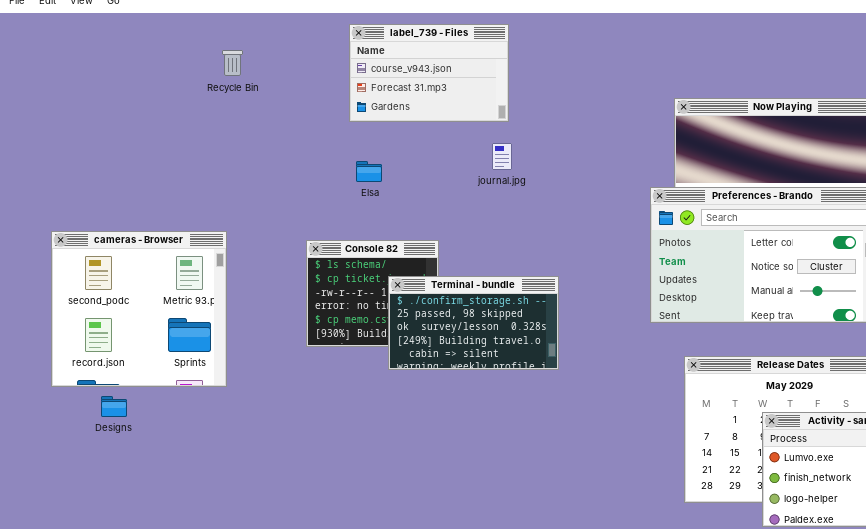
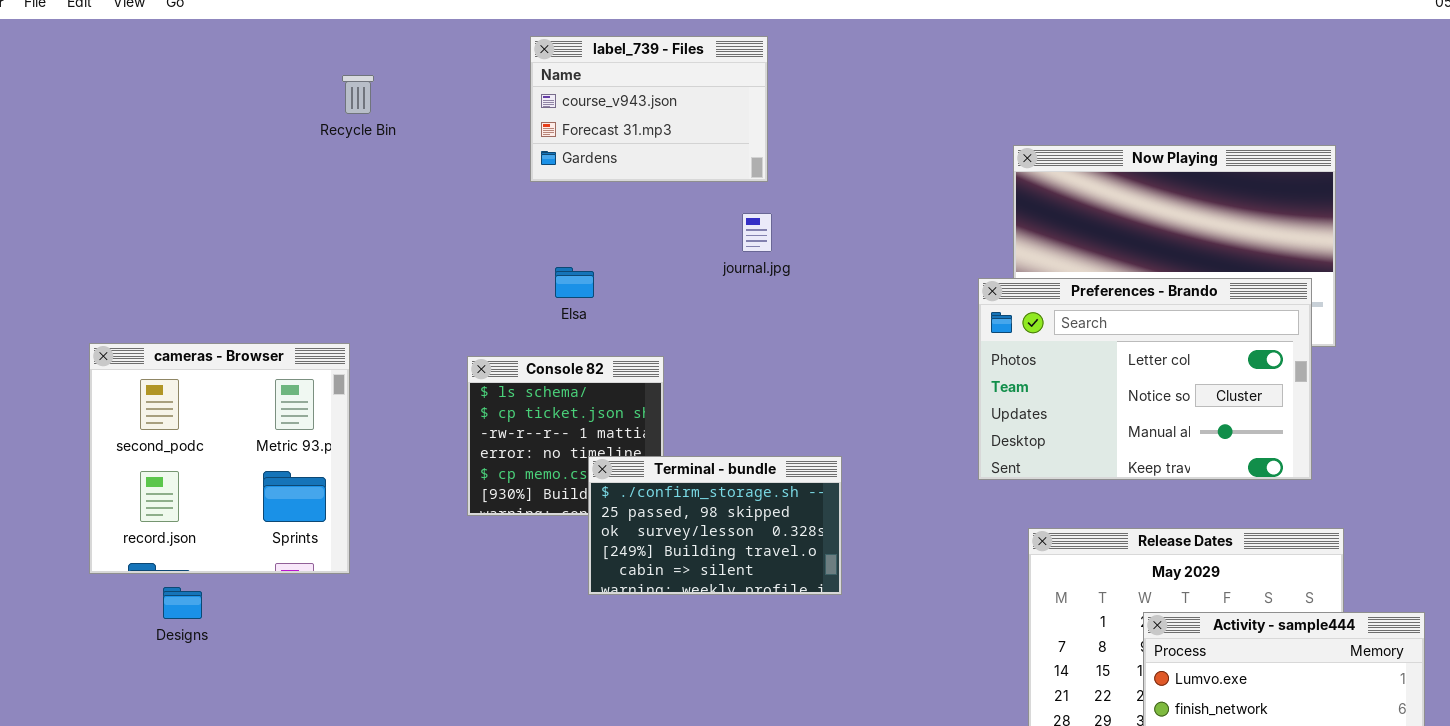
Elsa: [356,161,382,182] -> [555,267,594,298], moved
Terminal - bundle: [388,276,559,370] -> [588,456,842,595], moved

